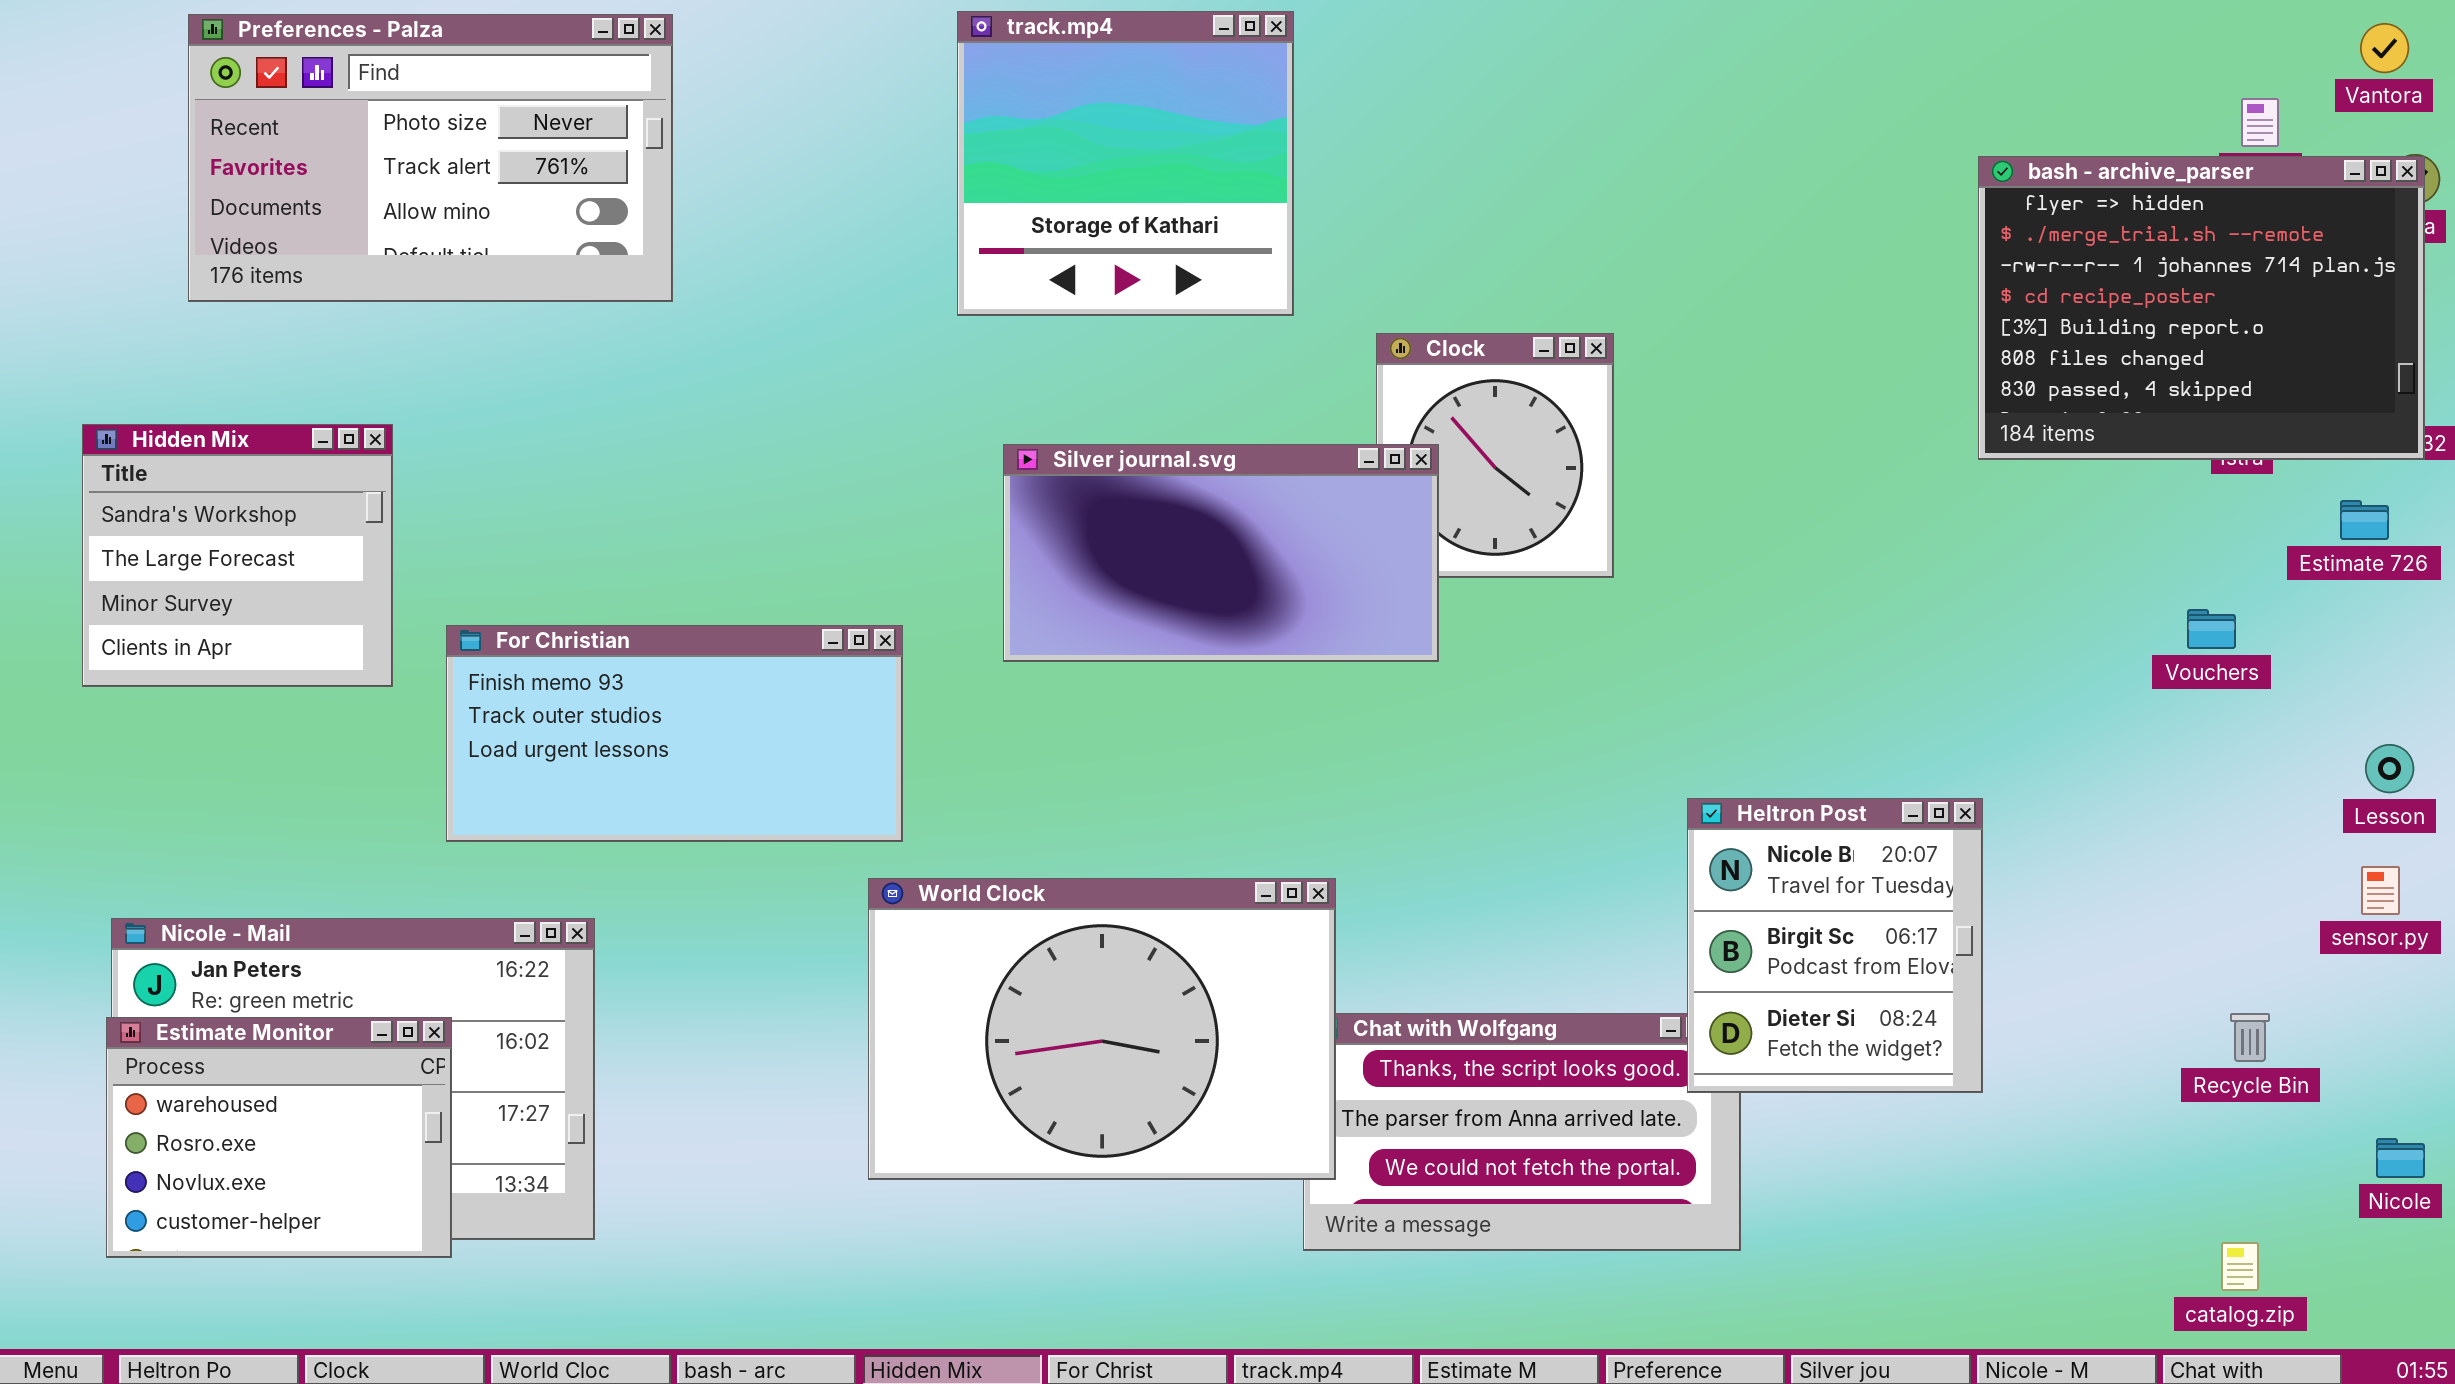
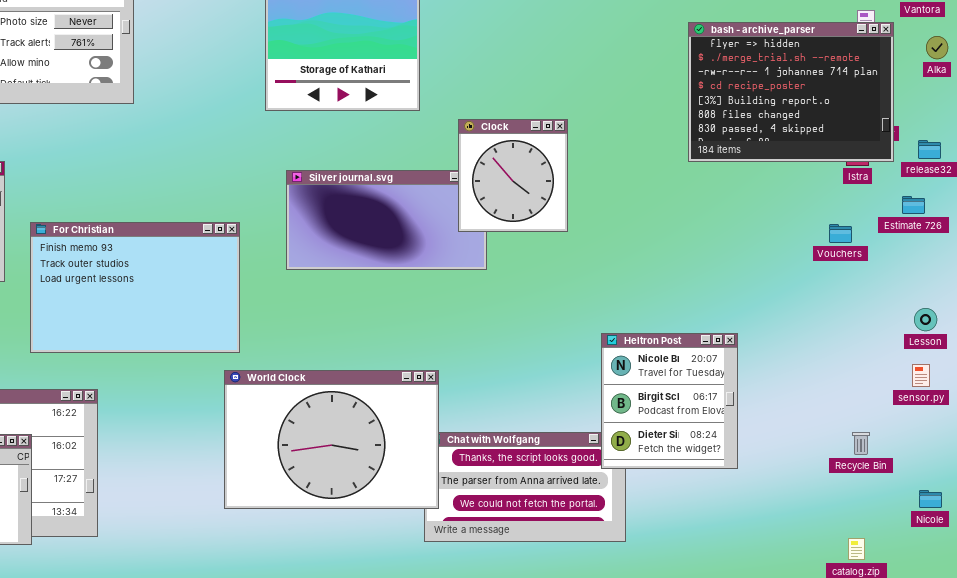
bash - archive_parser: [1978,156,2425,460] -> [688,22,894,162], moved
Clock: [1376,333,1614,578] -> [458,119,568,232], raised
Vouchers: [2187,609,2236,649] -> [829,224,852,243], moved
For Christian: [446,625,903,842] -> [30,222,240,353], resized

